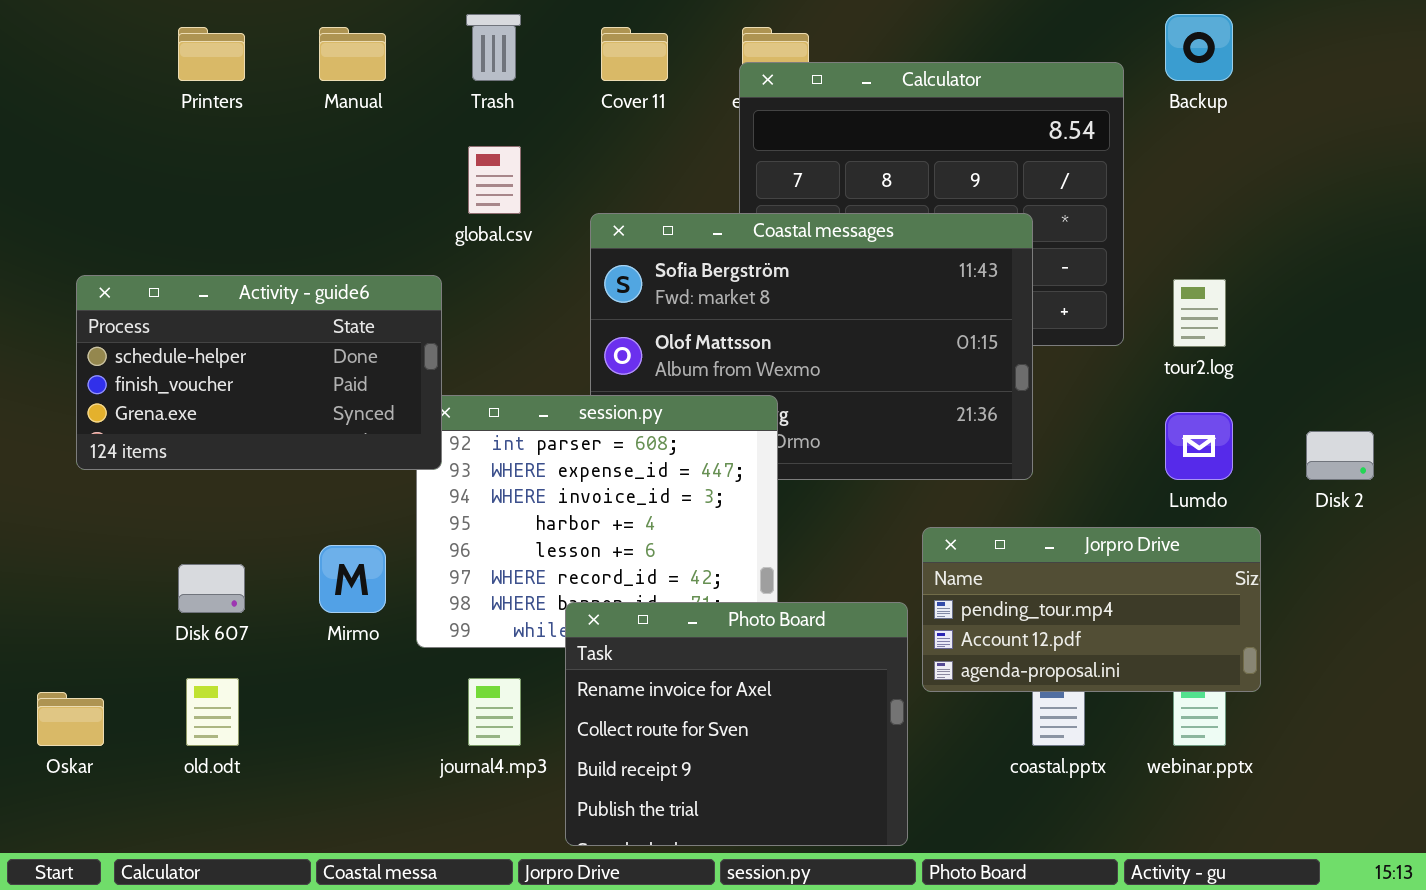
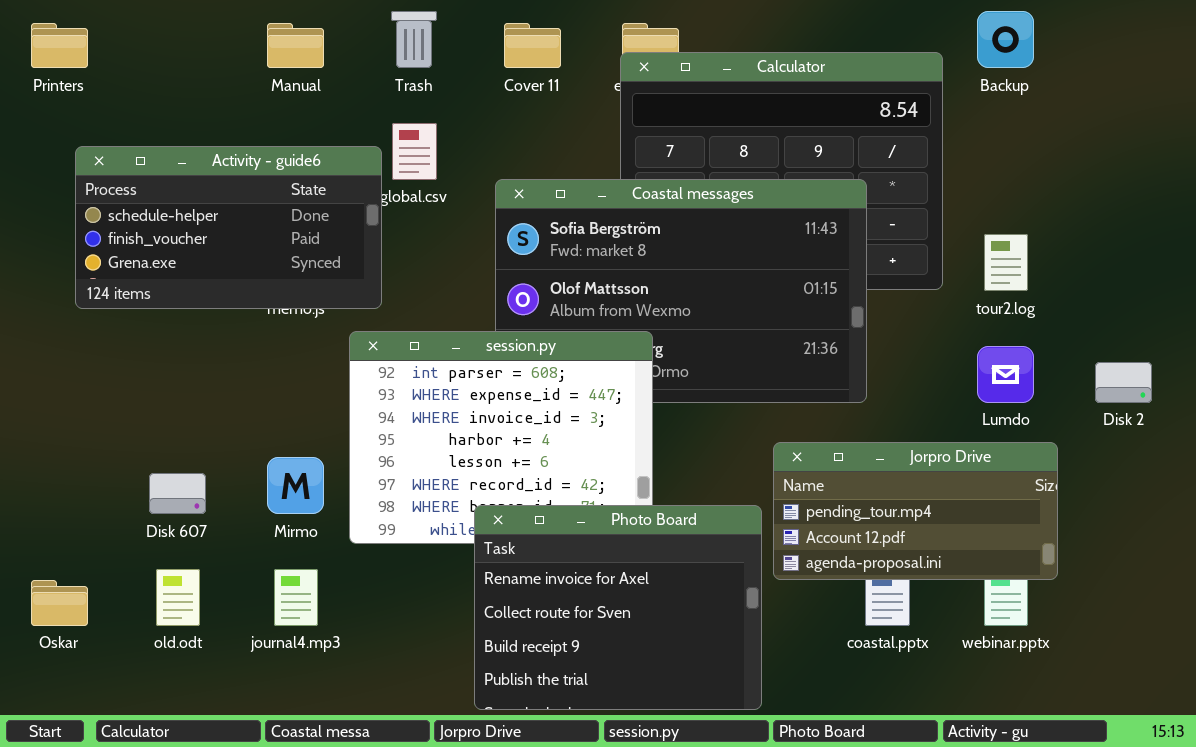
Printers: [178,27,245,81] -> [31,23,88,68], moved
Activity - guide6: [76,275,442,470] -> [75,146,382,309], moved
journal4.mp3: [468,678,521,746] -> [274,569,318,626], moved

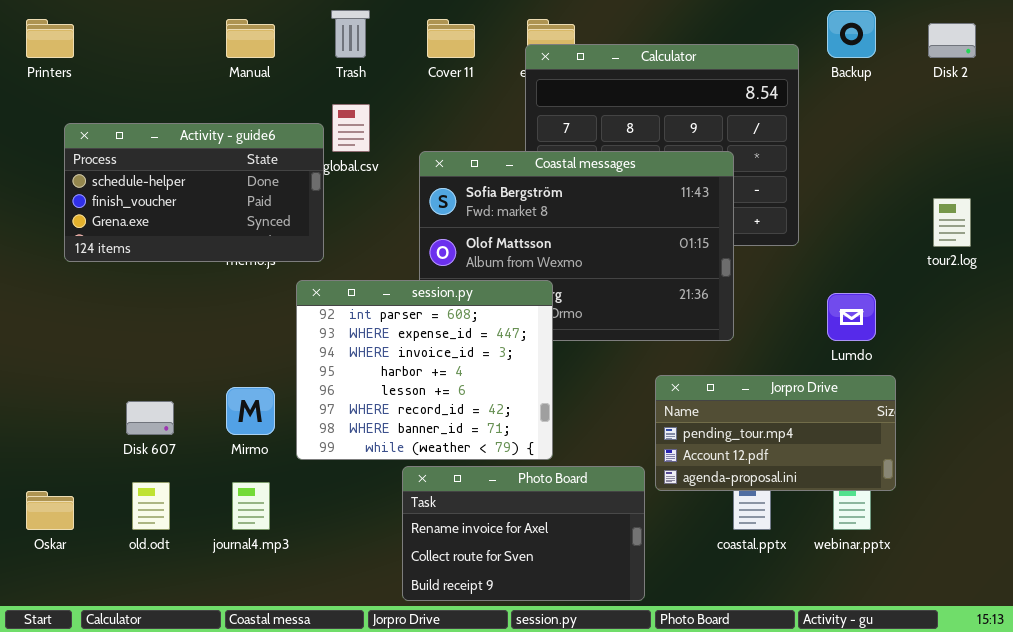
tour2.log: [984,234,1028,291] -> [933,198,971,247], moved
Disk 2: [1095,362,1152,403] -> [928,23,976,58], moved
Photo Board: [474,505,762,710] -> [402,466,645,601], resized

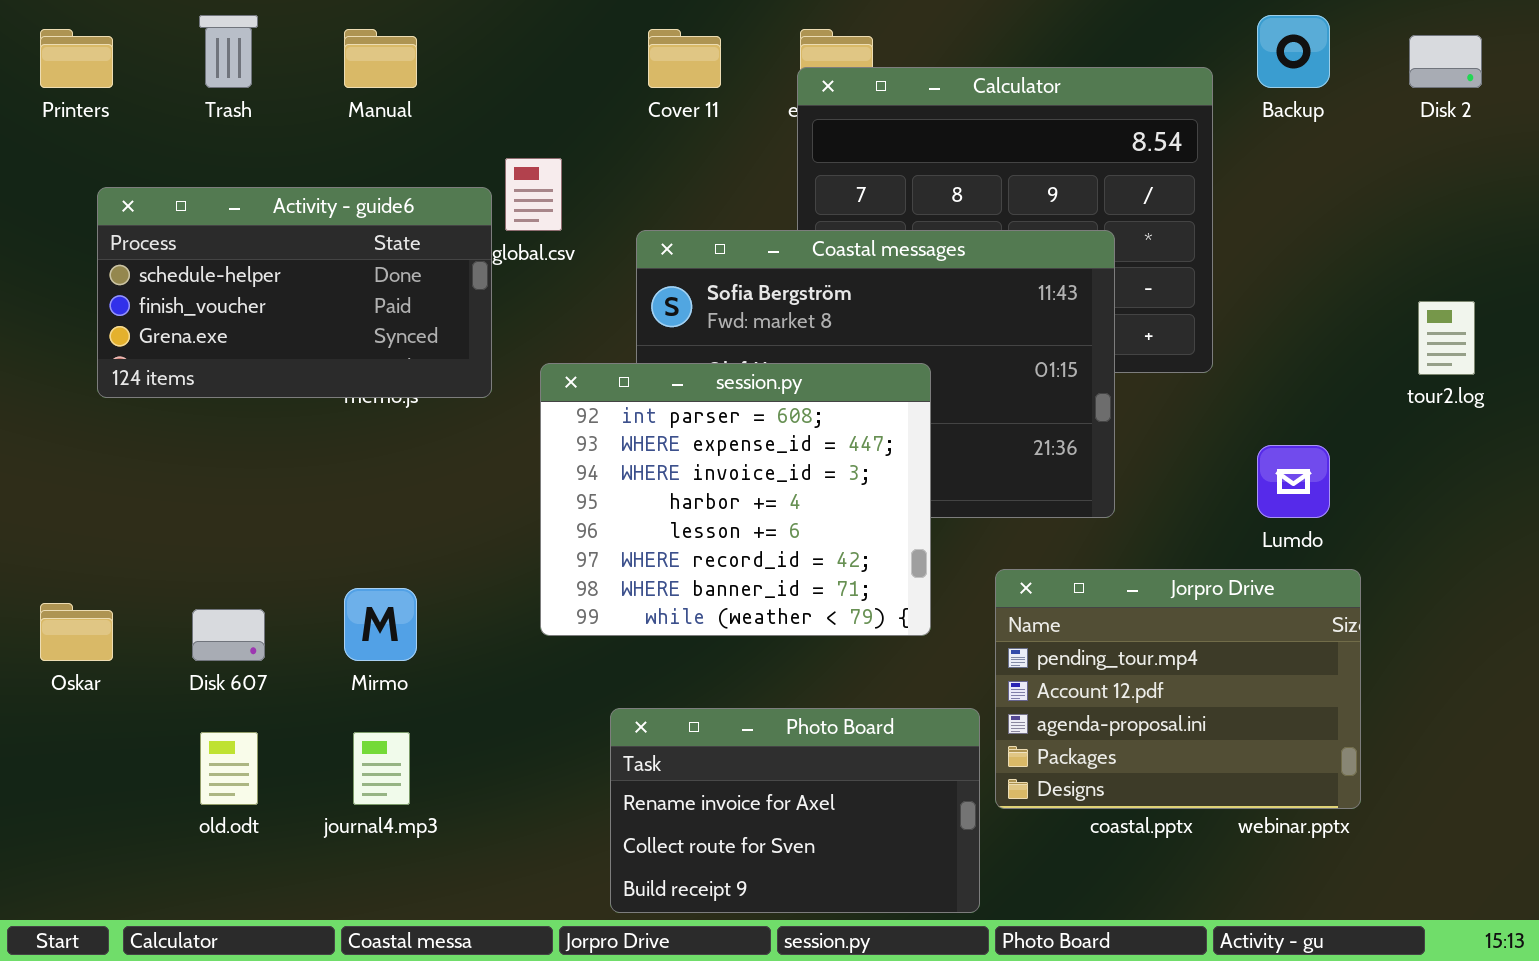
Trash: [331,10,370,58] -> [199,15,258,88], moved
session.py: [296,280,553,460] -> [540,363,931,636], moved
Jorpro Drive: [655,375,896,491] -> [995,569,1361,809], resized
Oskar: [26,491,74,530] -> [40,603,113,661], moved

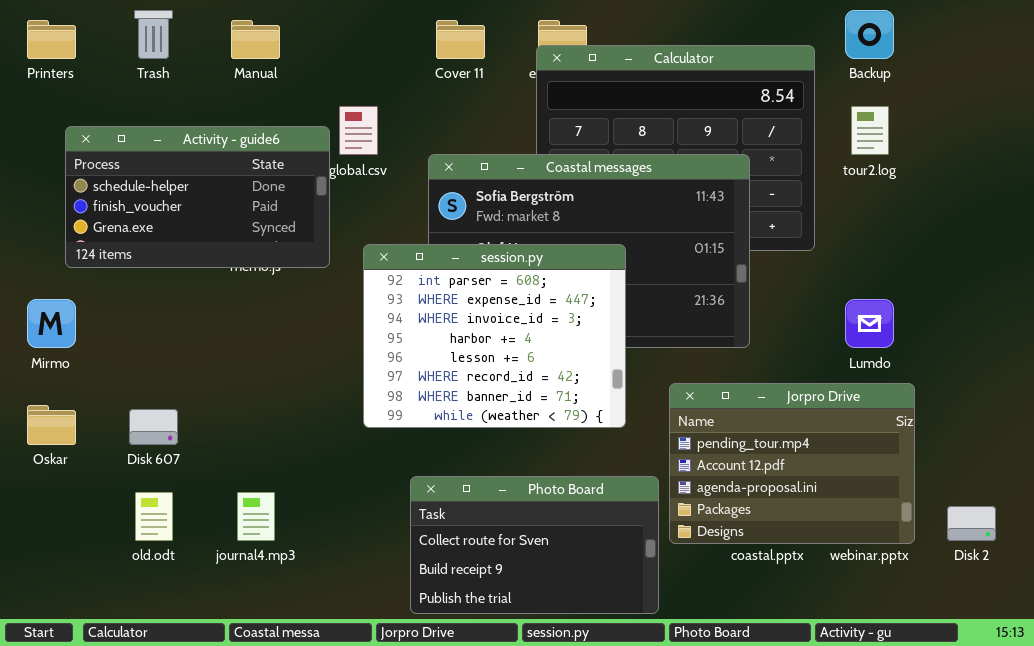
Disk 2: [1409,35,1482,88] -> [947,506,996,541], moved
tour2.log: [1418,301,1475,375] -> [851,106,889,155], moved
Mirmo: [344,588,417,661] -> [27,299,76,348], moved
Photo Board: [610,708,980,913] -> [410,476,659,614], scrolled down 1 row

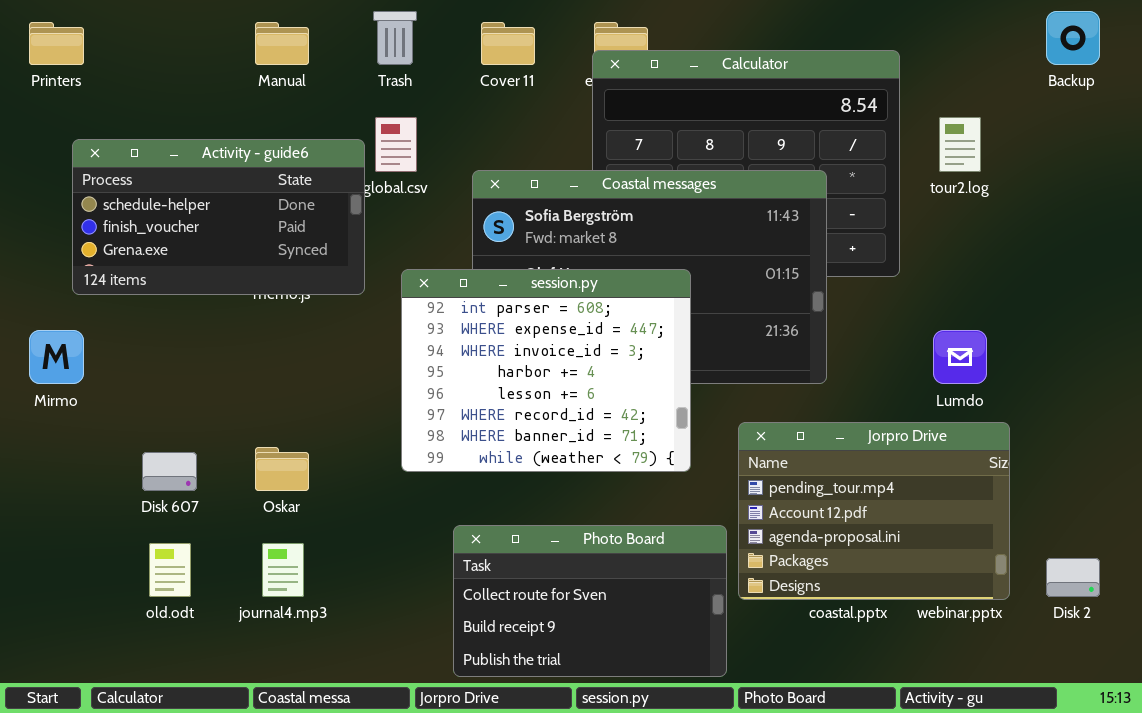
Trash: [134,10,173,59] -> [373,11,417,65], moved
Backup: [845,10,894,59] -> [1046,11,1100,65], moved
Oskar: [27,405,76,445] -> [255,447,309,491], moved

